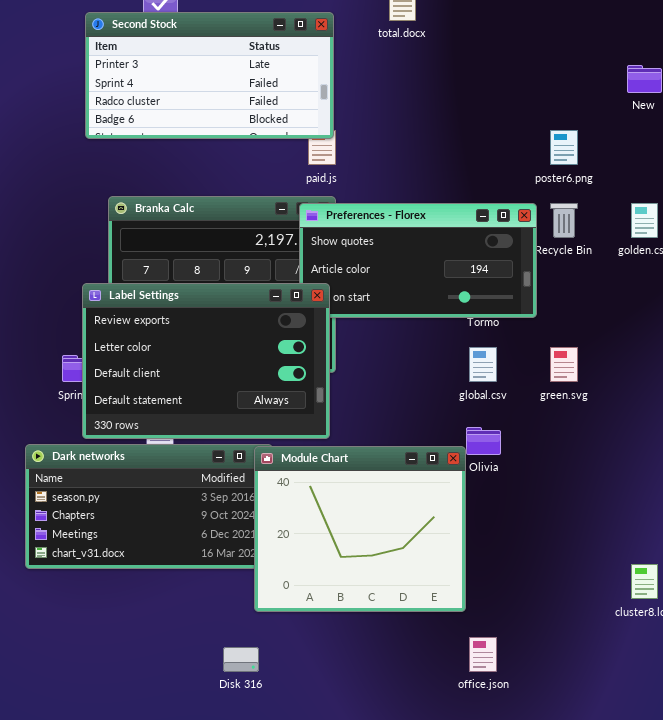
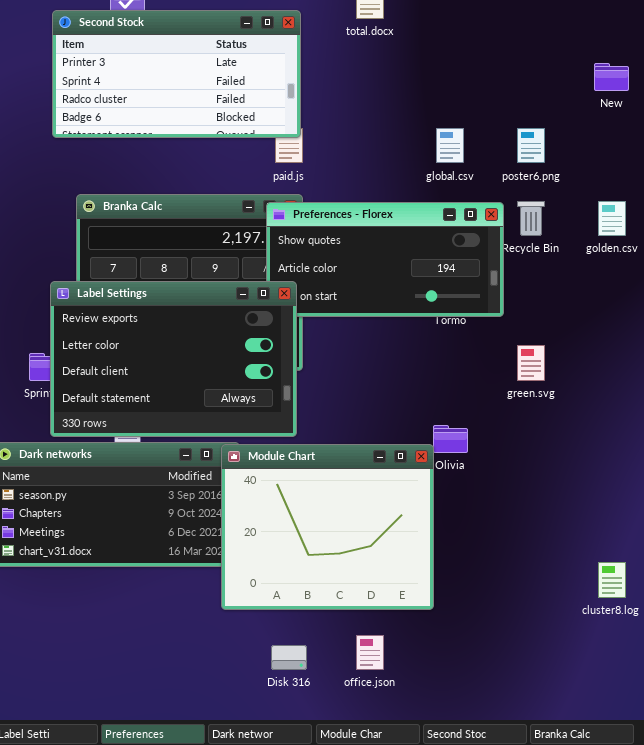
global.csv: [469,347,497,382] -> [436,128,464,163], moved
office.json: [469,637,497,672] -> [356,635,384,670], moved
Disk 316: [223,647,259,672] -> [271,645,307,670], moved

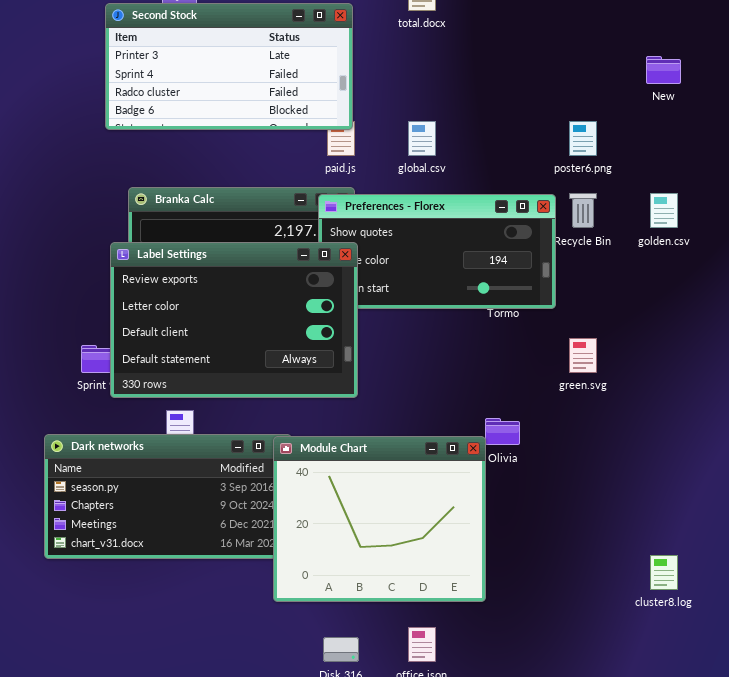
global.csv: [436,128,464,163] -> [408,121,436,156], moved
Label Settings: [50,281,297,437] -> [110,242,358,398], moved

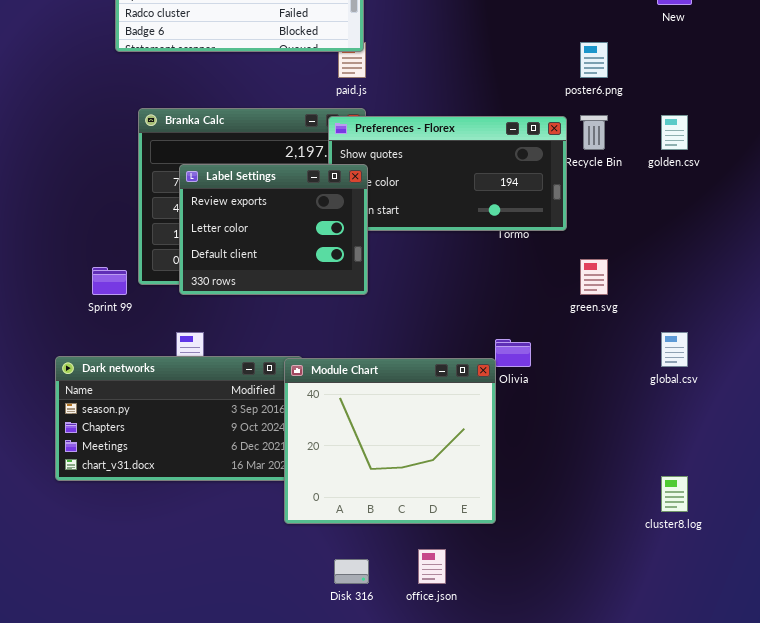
global.csv: [408,121,436,156] -> [661,332,688,367], moved
Label Settings: [110,242,358,398] -> [179,164,368,295], resized

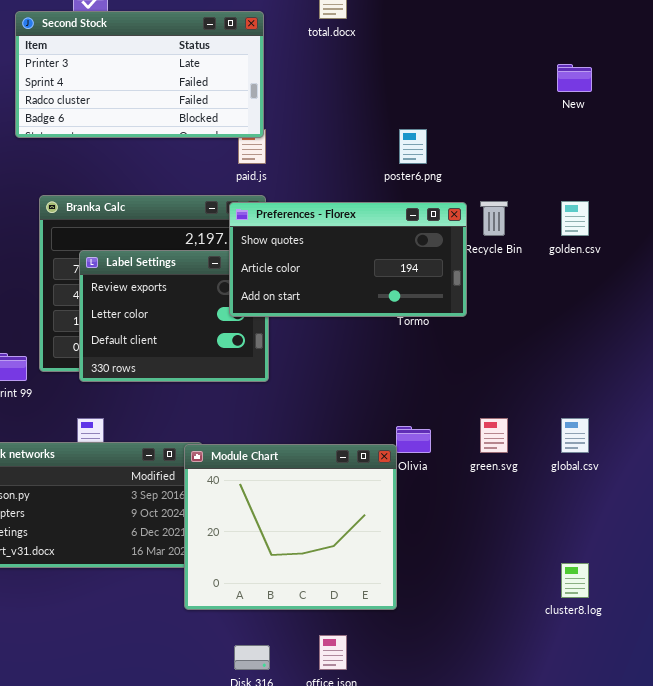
poster6.png: [580,42,608,78] -> [399,129,427,164], moved
Preferences - Florex: [328,116,567,231] -> [229,202,467,317], raised
green.svg: [580,259,608,295] -> [480,418,508,453], moved

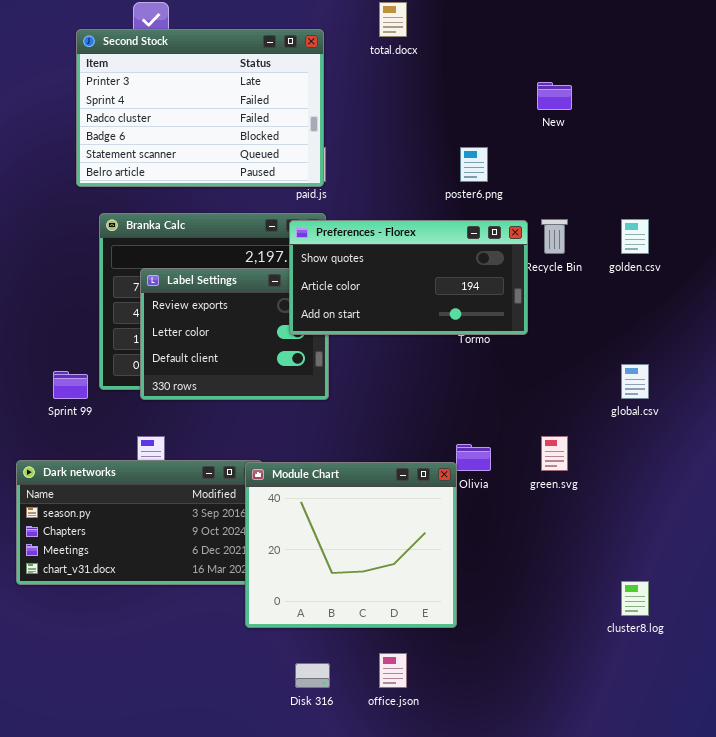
Second Stock: [15,11,264,138] -> [76,29,324,187], resized
New: [557,64,592,92] -> [537,82,572,110], moved
global.csv: [561,418,589,453] -> [621,364,649,399], moved

